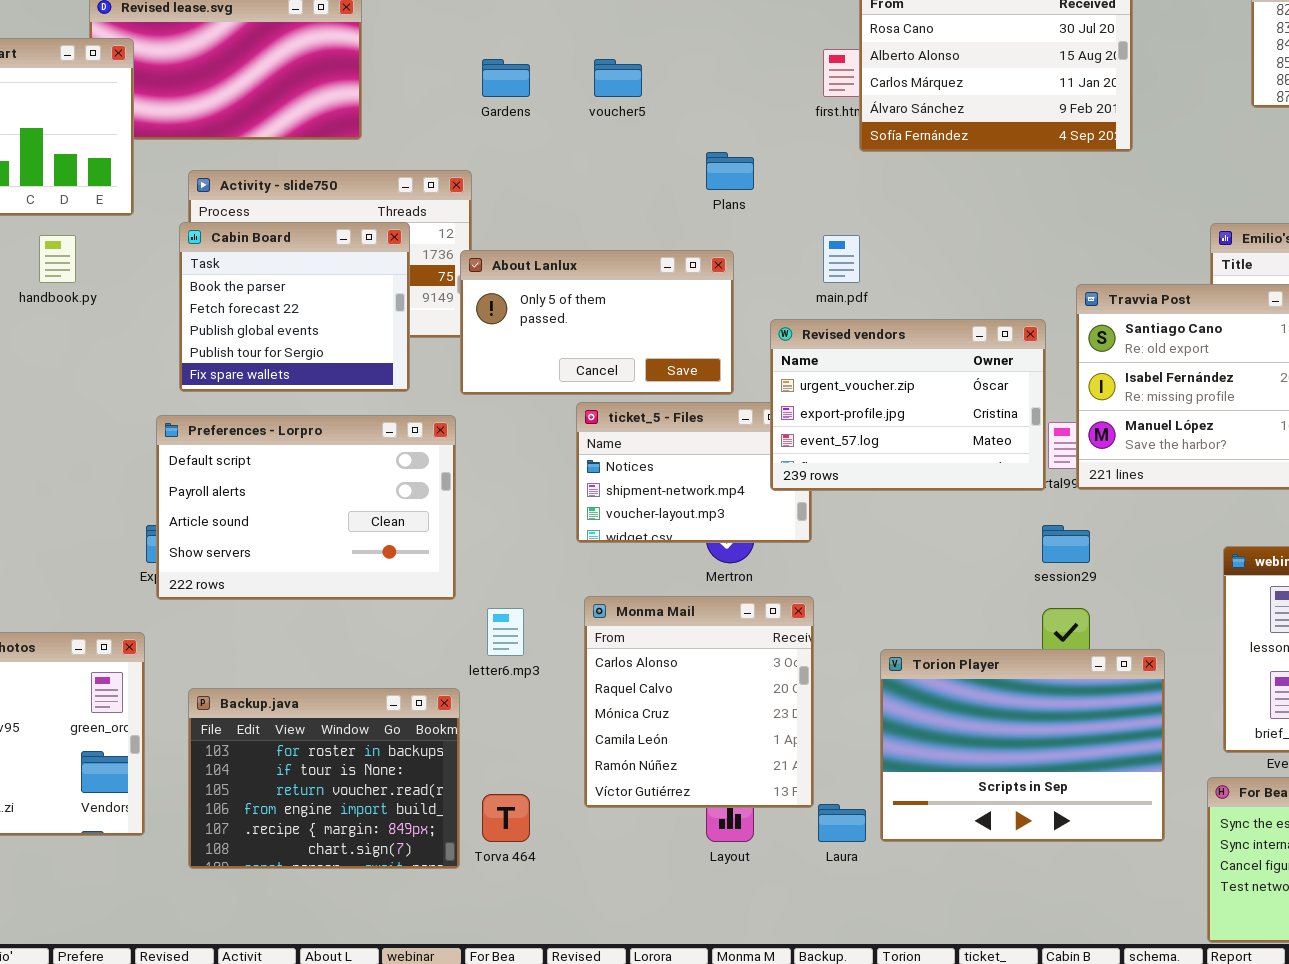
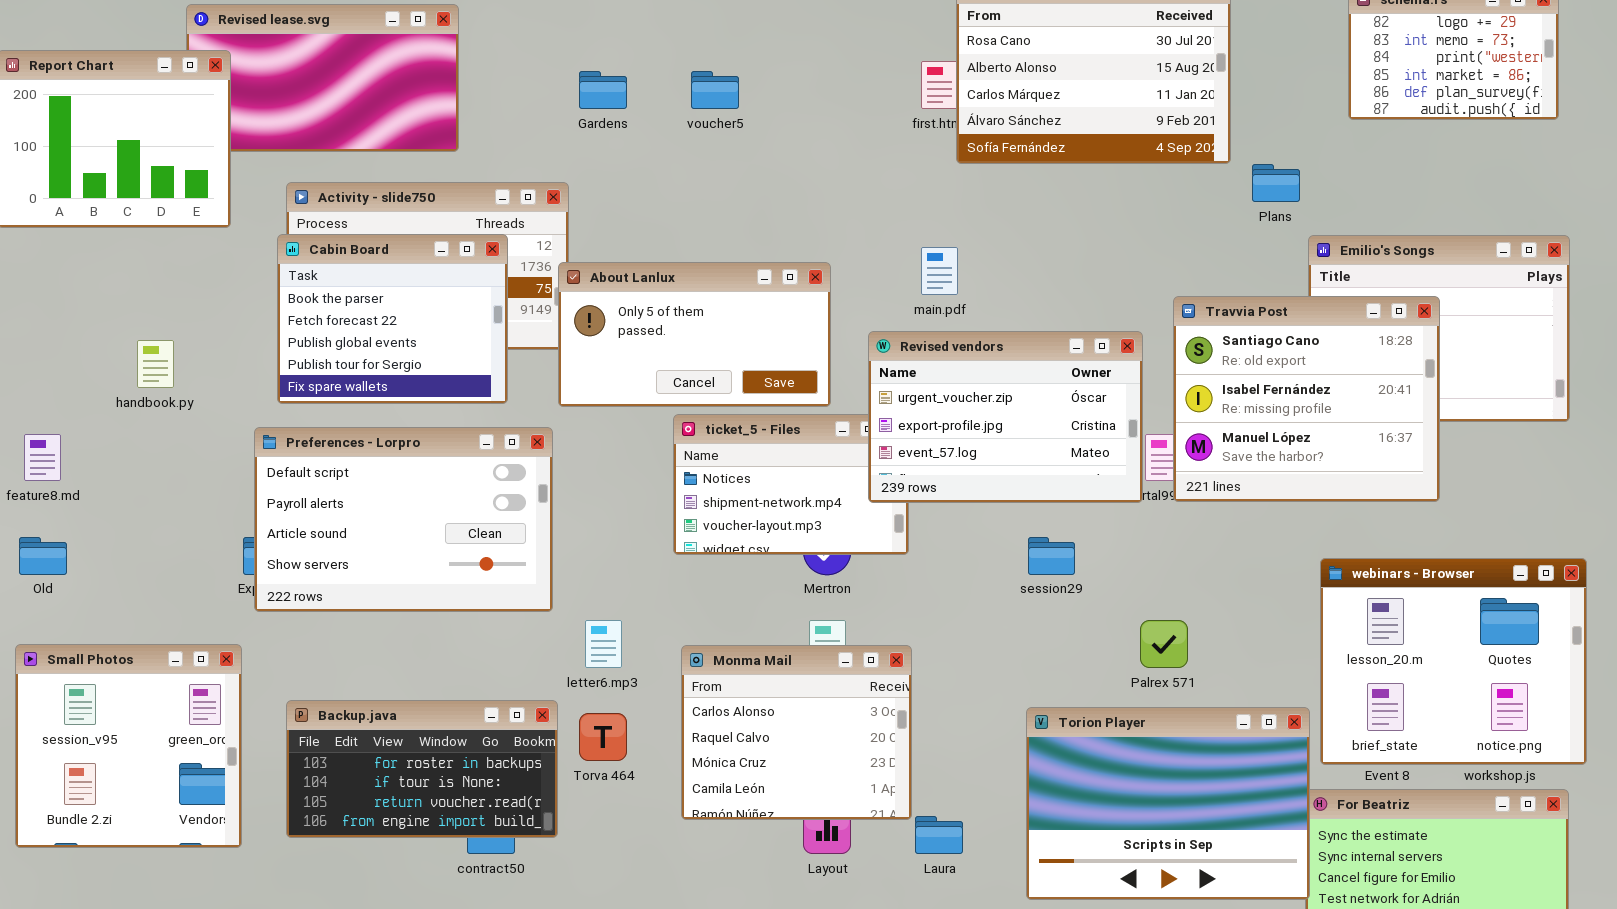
Plans: [706,152,754,190] -> [1252,164,1300,202], moved
handbook.py: [39,235,76,283] -> [137,340,174,388], moved
session29: [1042,525,1090,563] -> [1028,537,1075,575], moved
Monma Mail: [584,596,814,808] -> [681,645,912,820], resized
Torion Player: [880,649,1165,842] -> [1026,707,1310,900], moved
Backup.java: [188,688,460,869] -> [286,700,558,838], resized
Torva 464: [482,794,530,842] -> [579,713,627,761], moved

